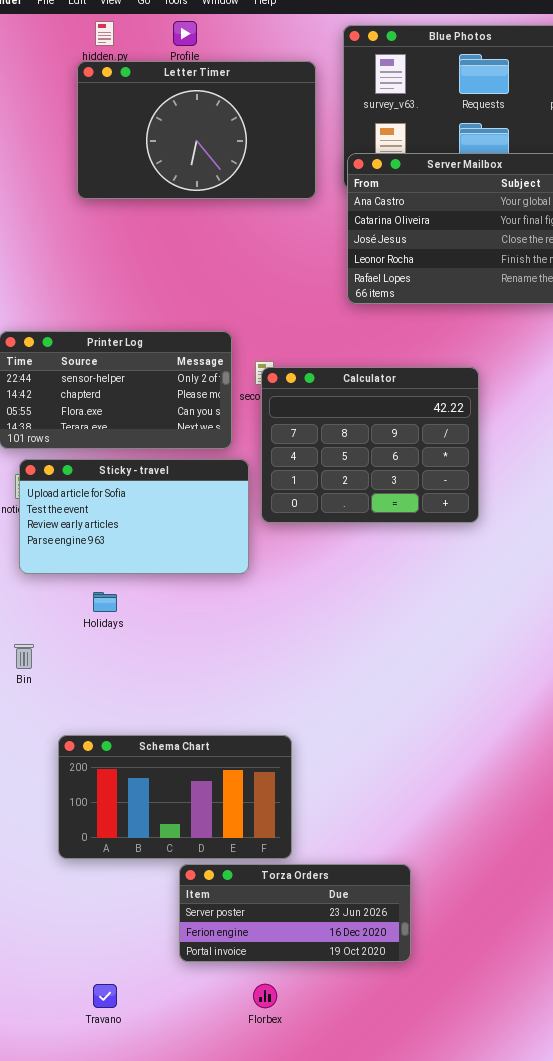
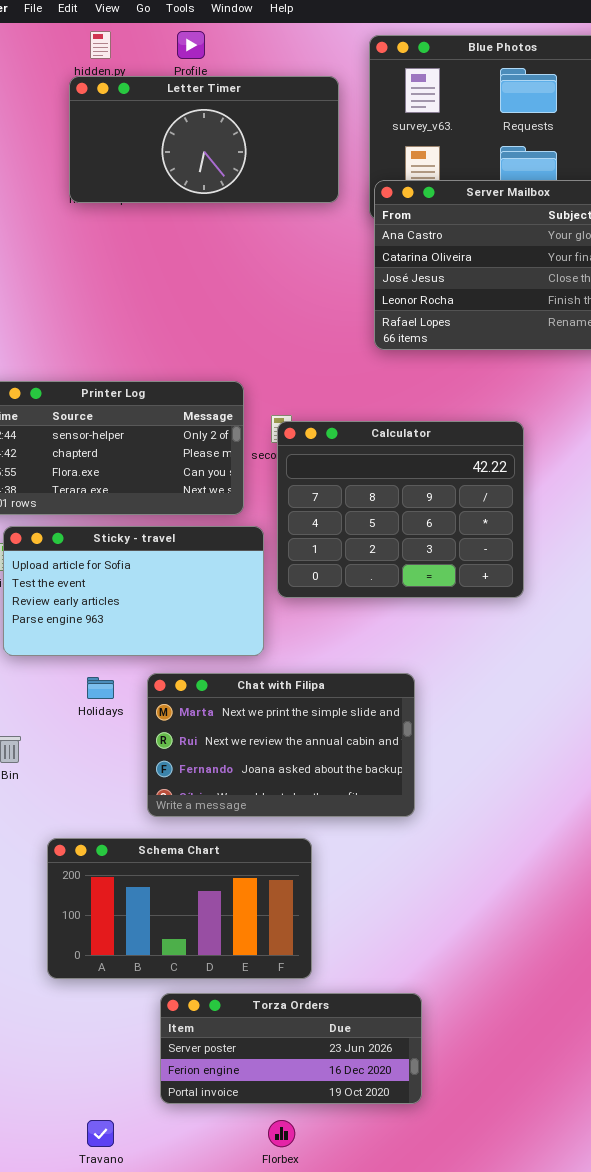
Letter Timer: [77,61,316,199] -> [69,76,339,203], resized
Chat with Filipa: none -> [147,673,415,817], opened
Torza Orders: [179,864,411,962] -> [160,993,422,1104], moved

